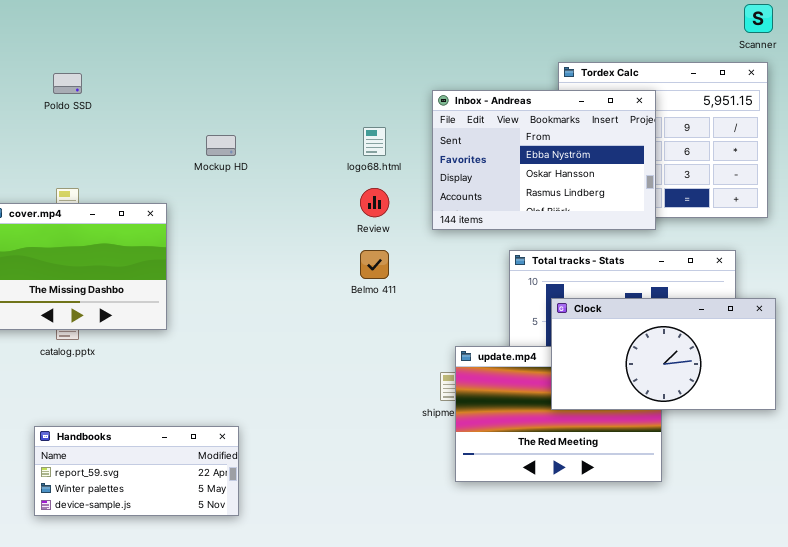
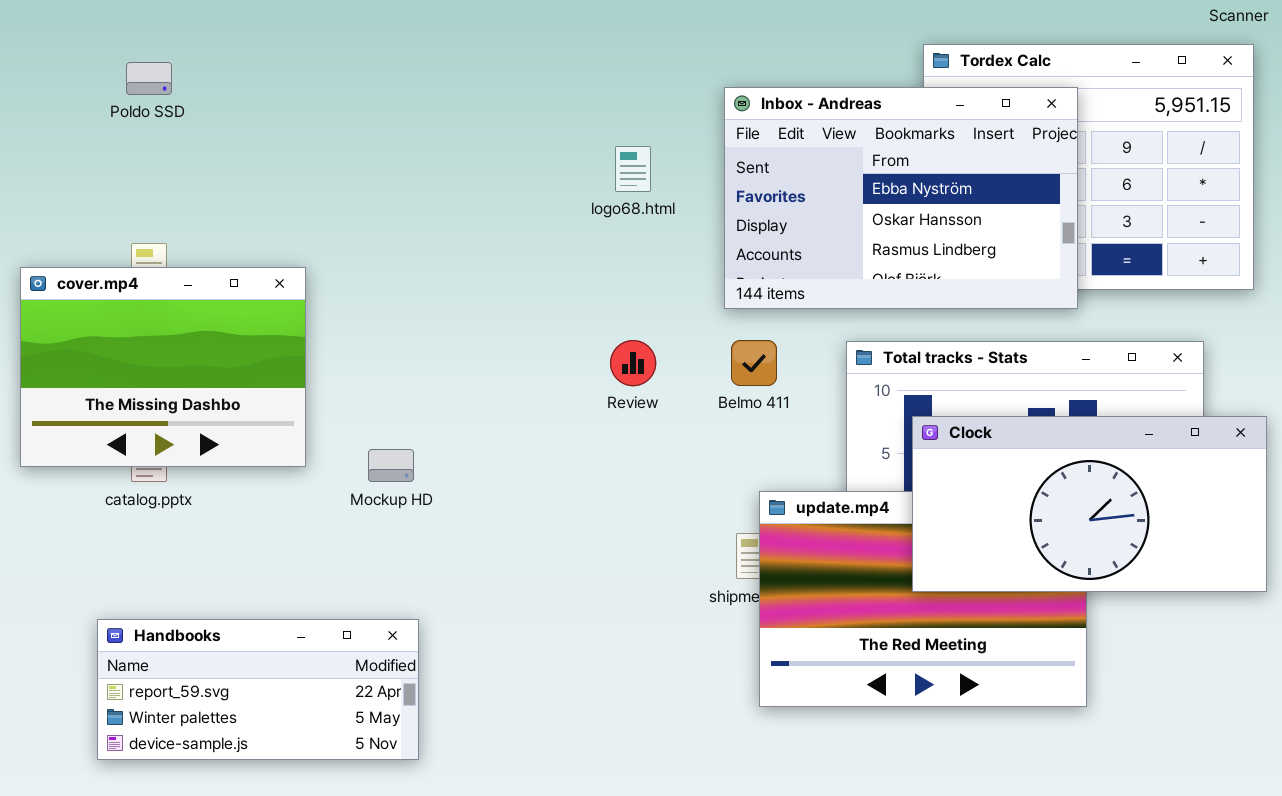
Mockup HD: [206,135,236,156] -> [368,449,414,482], moved
Review: [360,188,389,217] -> [610,340,656,386], moved
Belmo 411: [360,250,389,279] -> [731,340,777,386], moved

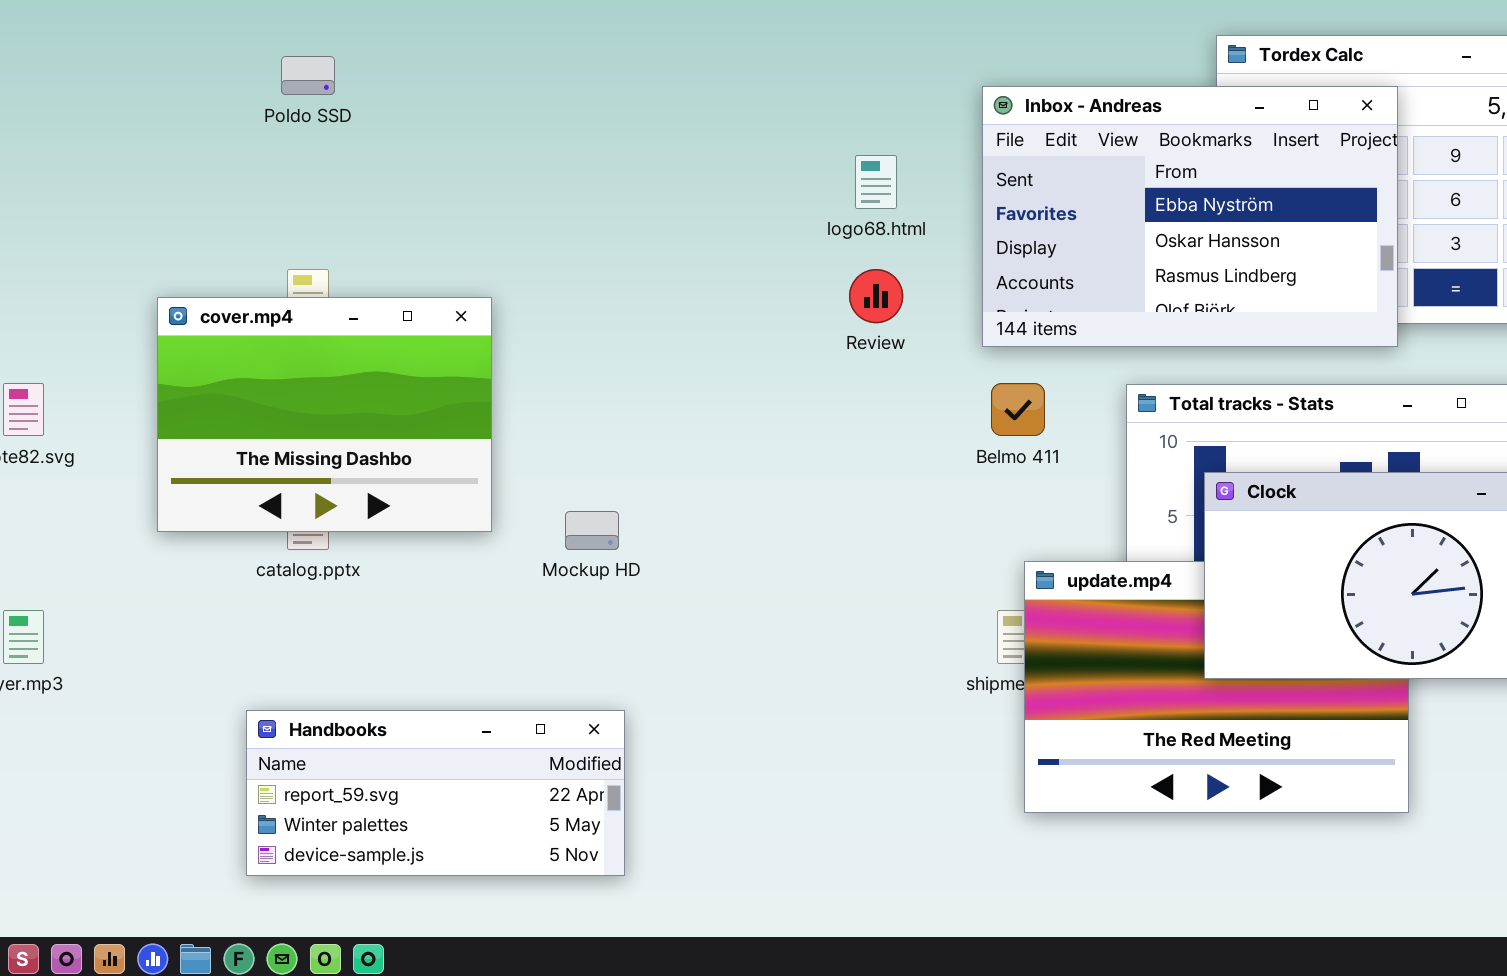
Review: [610,340,656,386] -> [849,269,903,323], moved

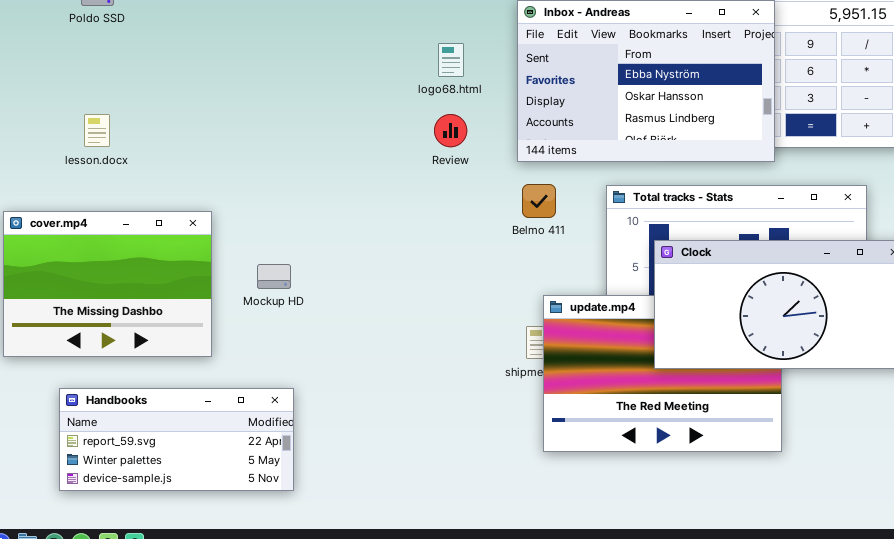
cover.mp4: [157,297,492,532] -> [3,211,212,357], moved

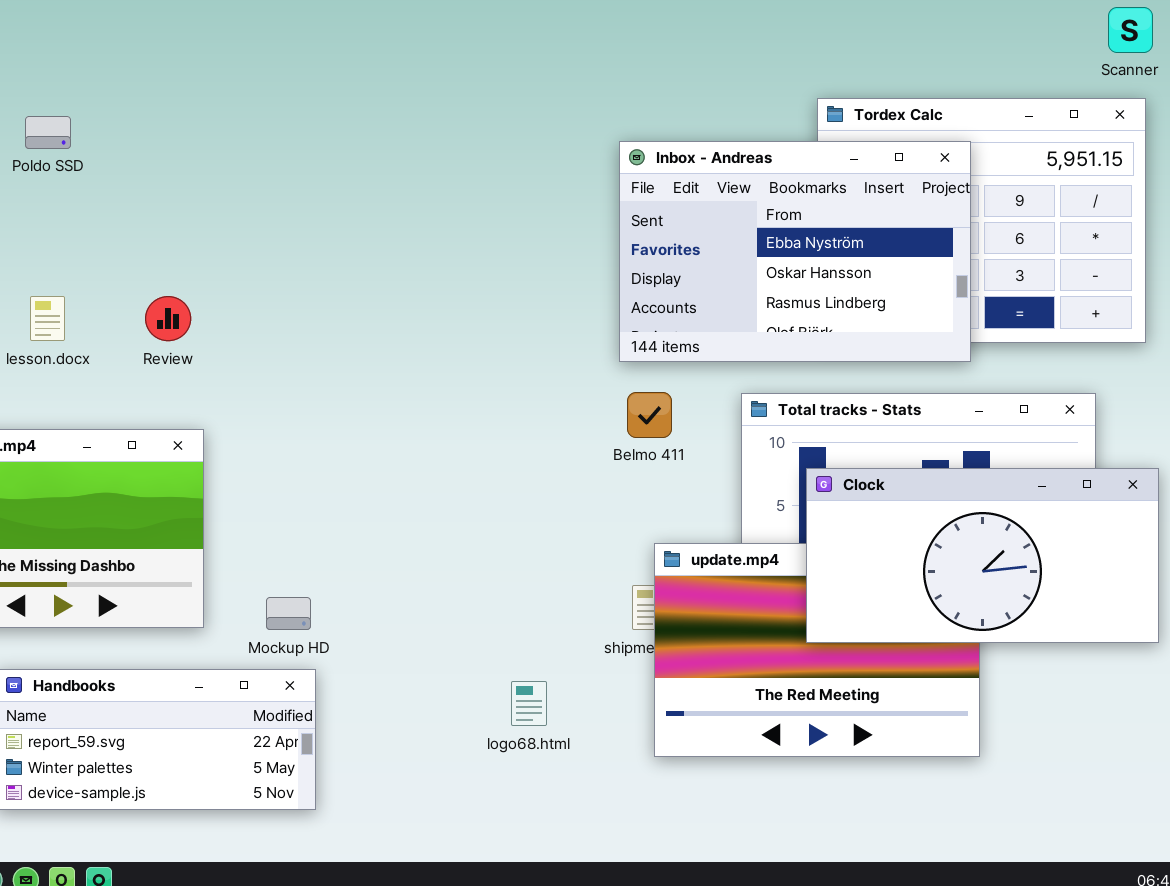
logo68.html: [438,43,464,77] -> [511,681,547,726], moved
Review: [434,114,467,147] -> [145,296,191,341], moved
Mockup HD: [257,264,291,289] -> [266,597,311,630], moved

